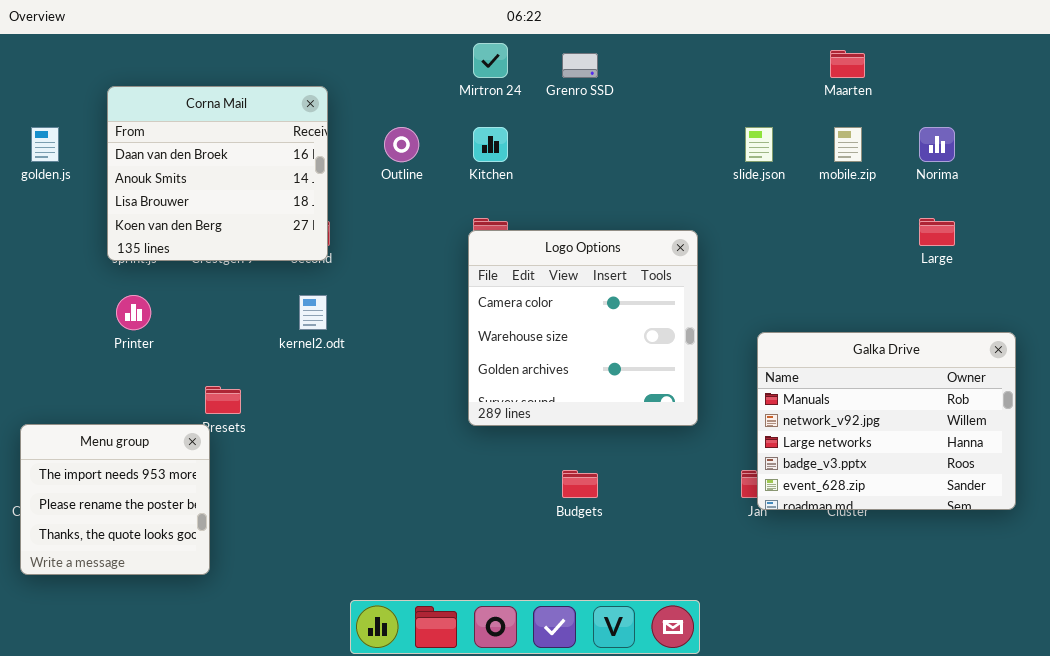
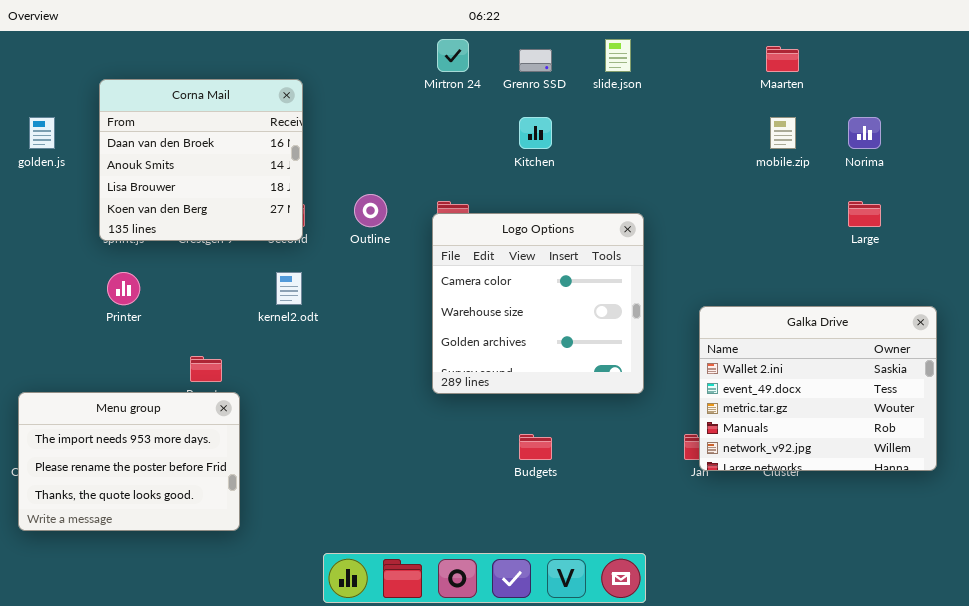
Outline: [384,127,419,162] -> [354,194,387,227], moved
Kitchen: [473,127,508,162] -> [519,117,552,149], moved
slide.json: [745,127,773,162] -> [605,39,631,72], moved
Galka Drive: [757,332,1016,510] -> [699,306,937,471], scrolled up 3 rows
Menu group: [20,424,210,575] -> [18,392,240,531], resized

